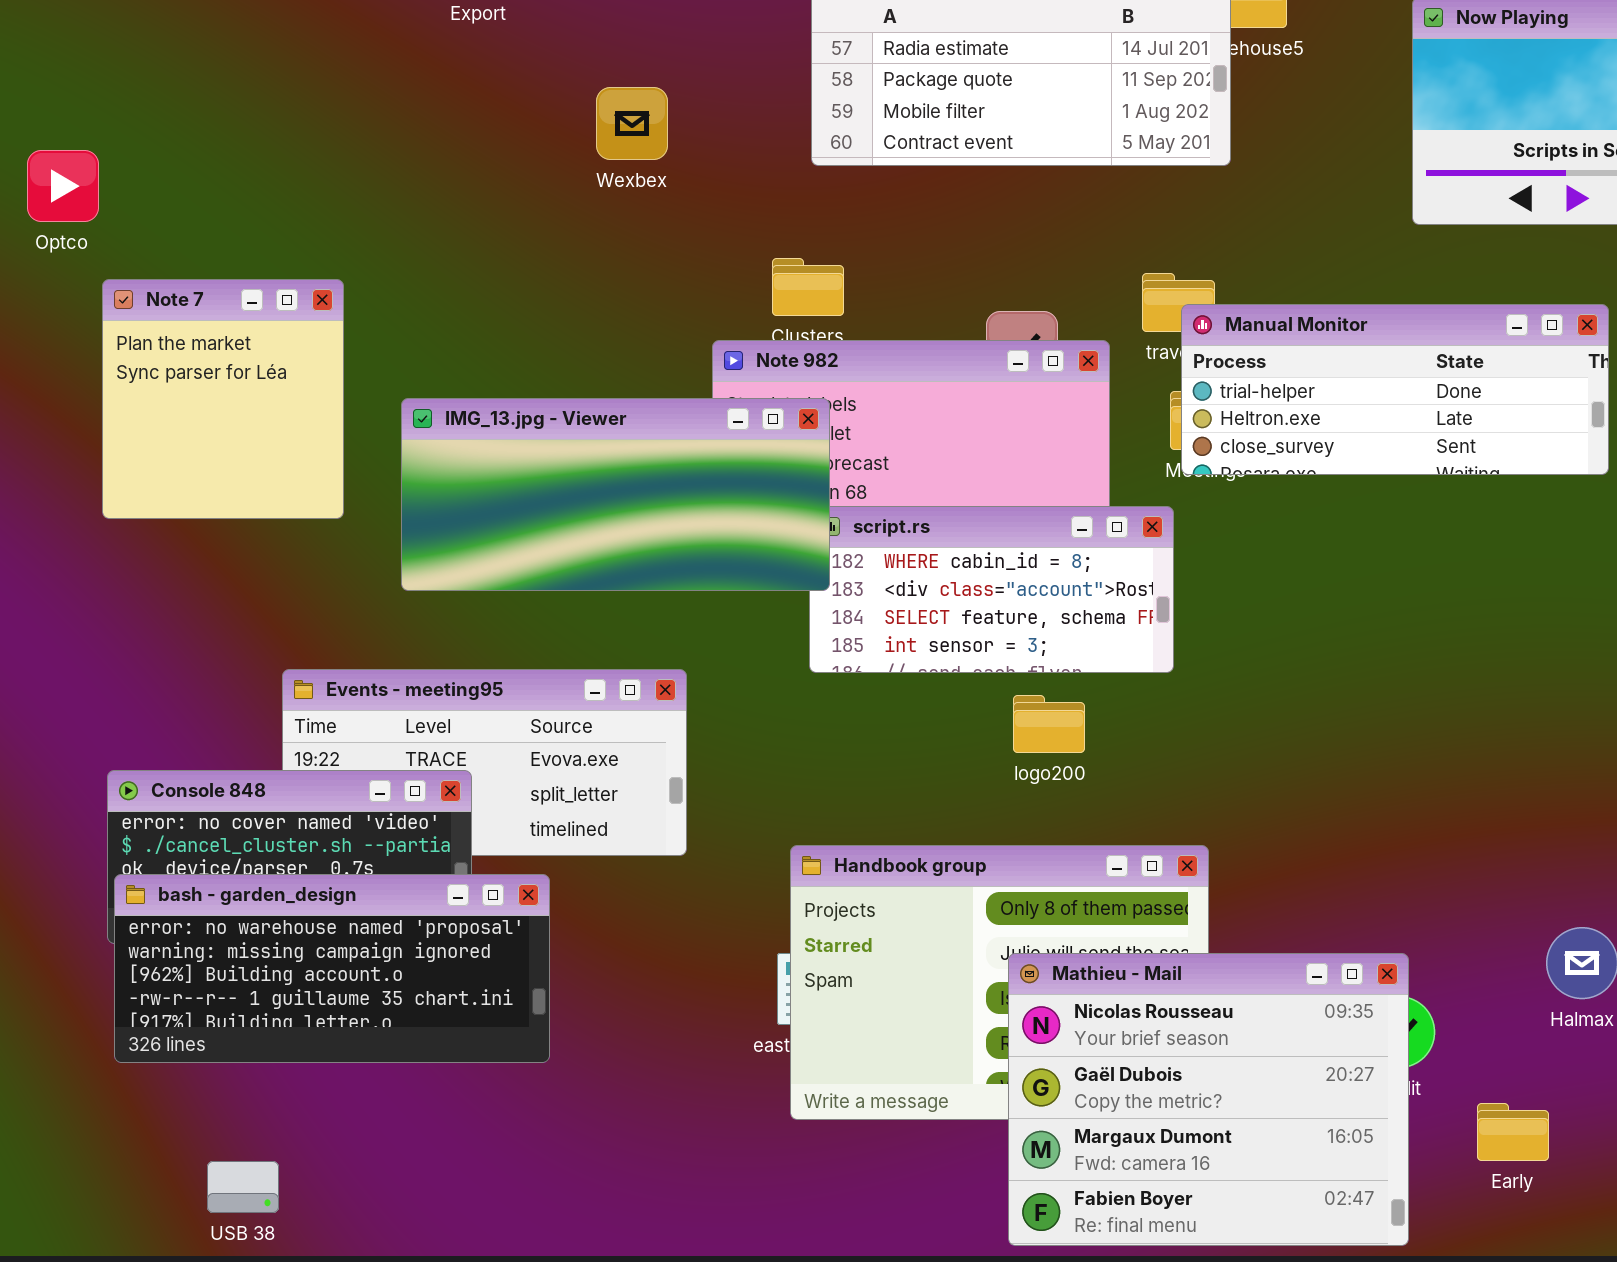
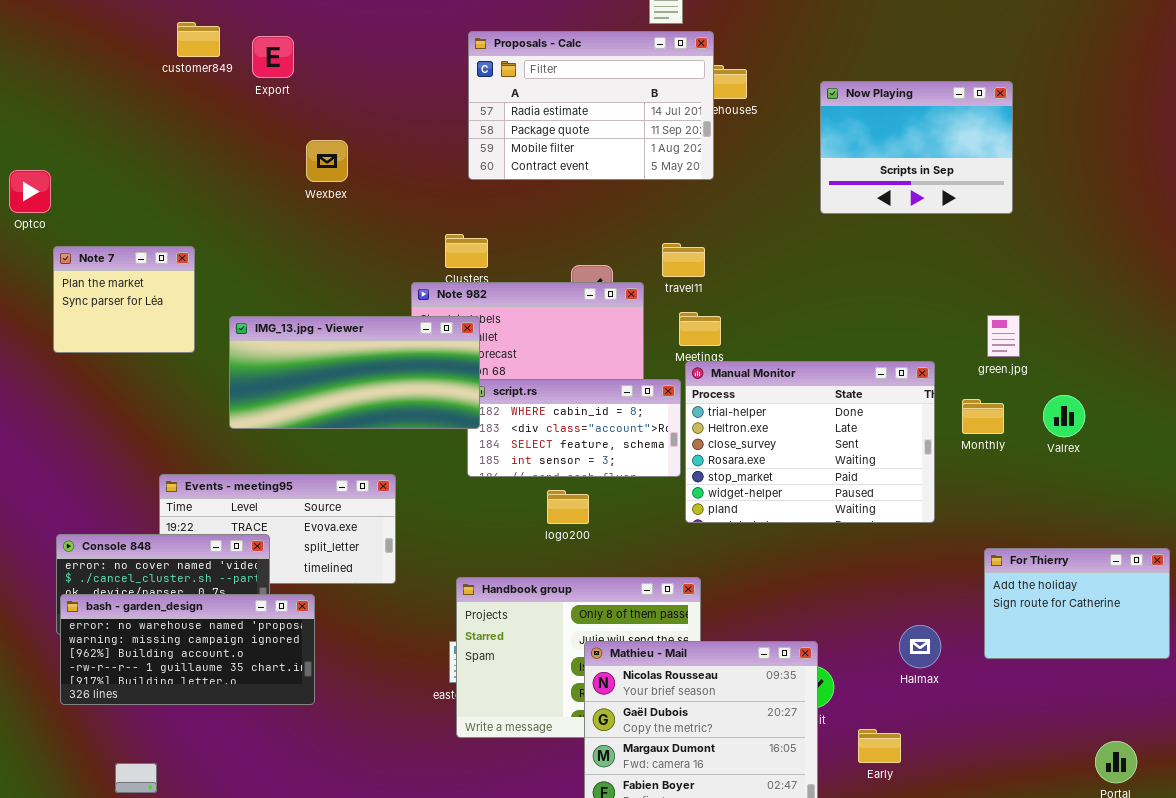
Wexbex: [596,87,668,160] -> [306,140,348,182], moved
Note 7: [102,279,344,519] -> [53,246,195,353], resized
Manual Monitor: [1181,304,1609,475] -> [685,361,935,523], moved, resized
logo200: [1013,695,1085,753] -> [547,490,589,524], moved

